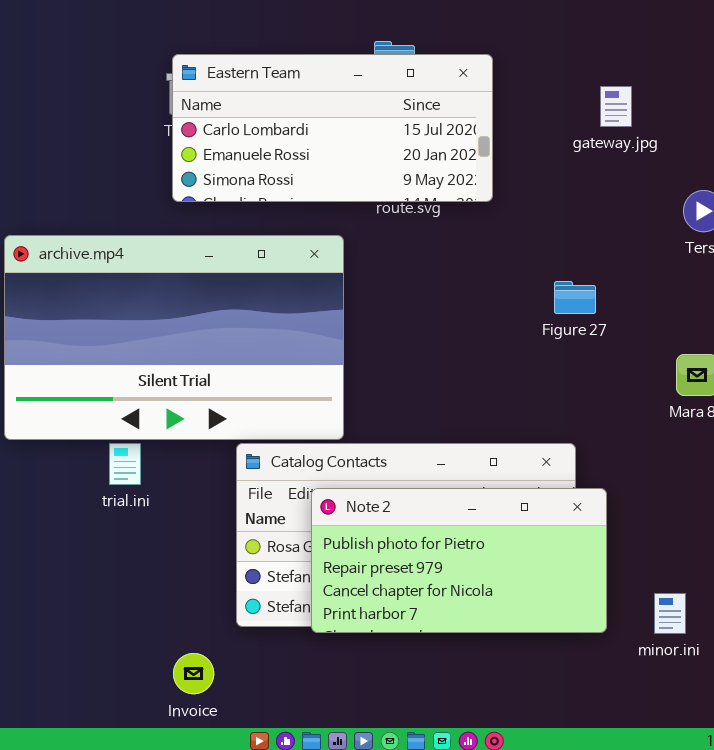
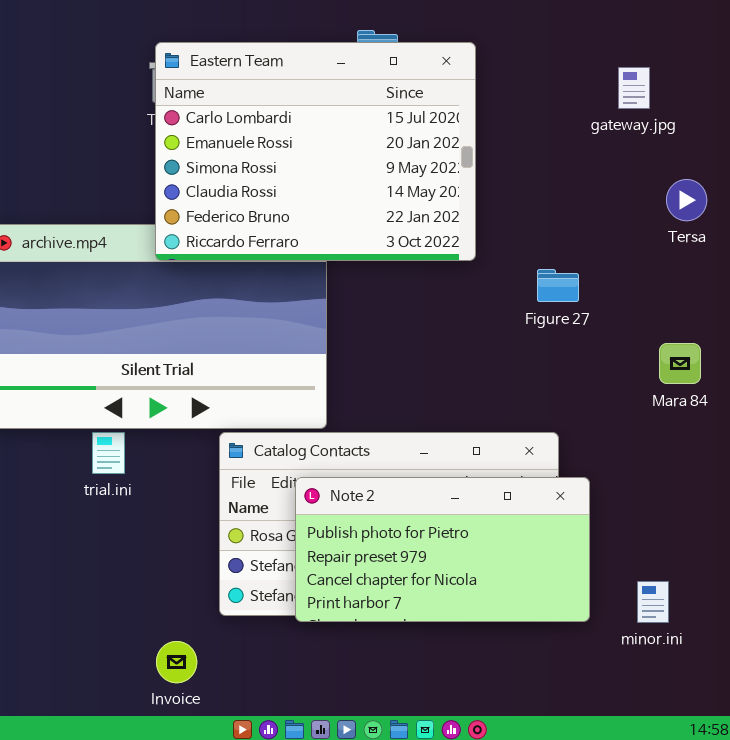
Eastern Team: [172,54,493,202] -> [155,42,476,261], resized
gateway.jpg: [600,86,632,127] -> [618,67,650,109], moved

